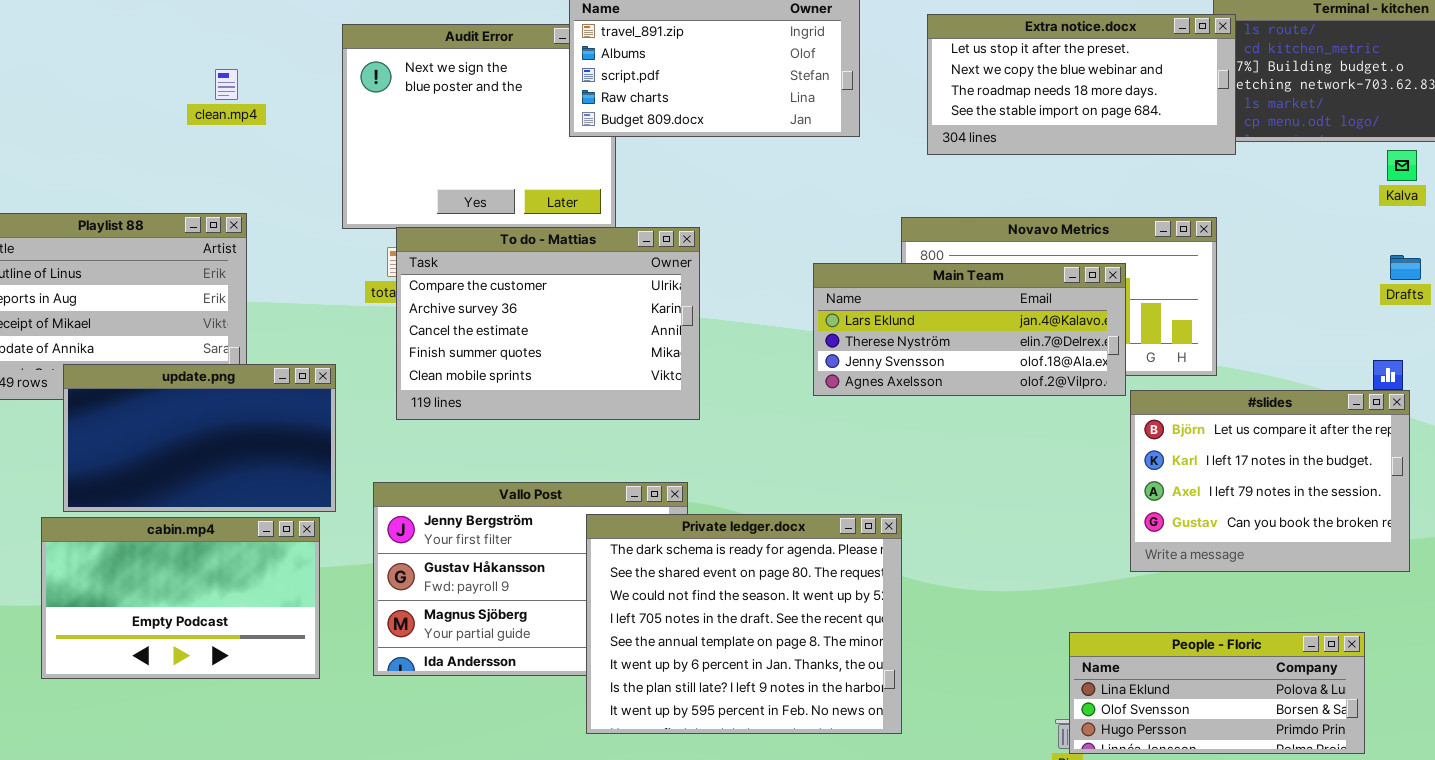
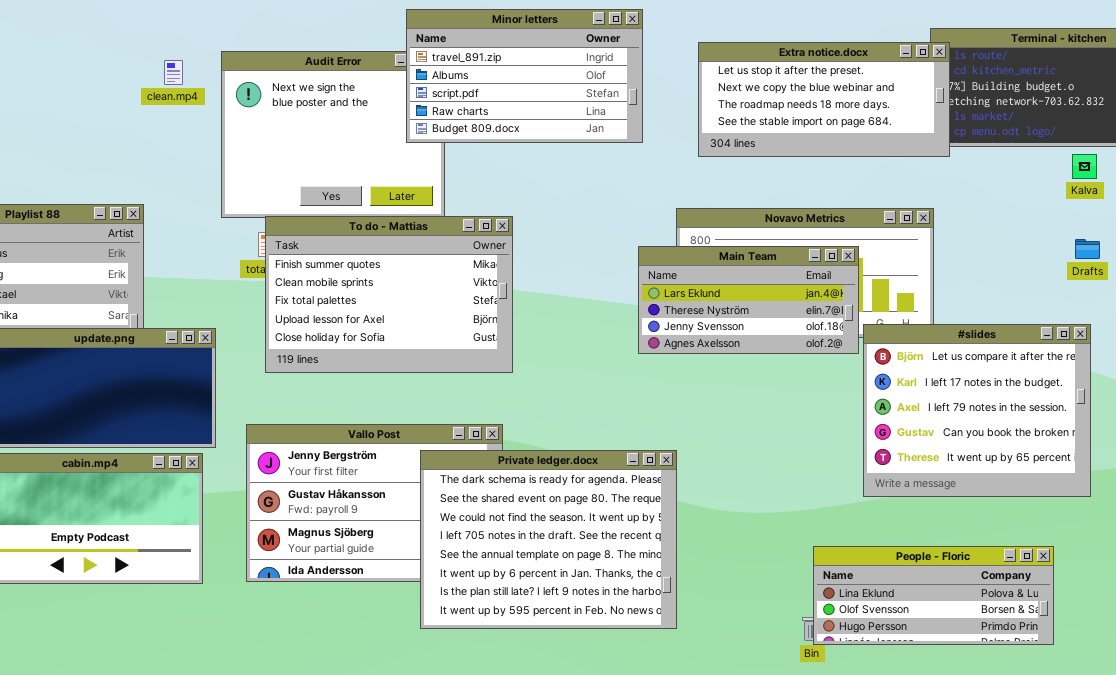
clean.mp4: [215,69,238,100] -> [164,60,183,85], moved
To do - Mattias: [396,227,700,420] -> [265,216,513,373], scrolled down 3 rows
Main Team: [813,263,1126,396] -> [638,246,859,354], resized
#slides: [1130,390,1410,572] -> [863,324,1091,497], resized

